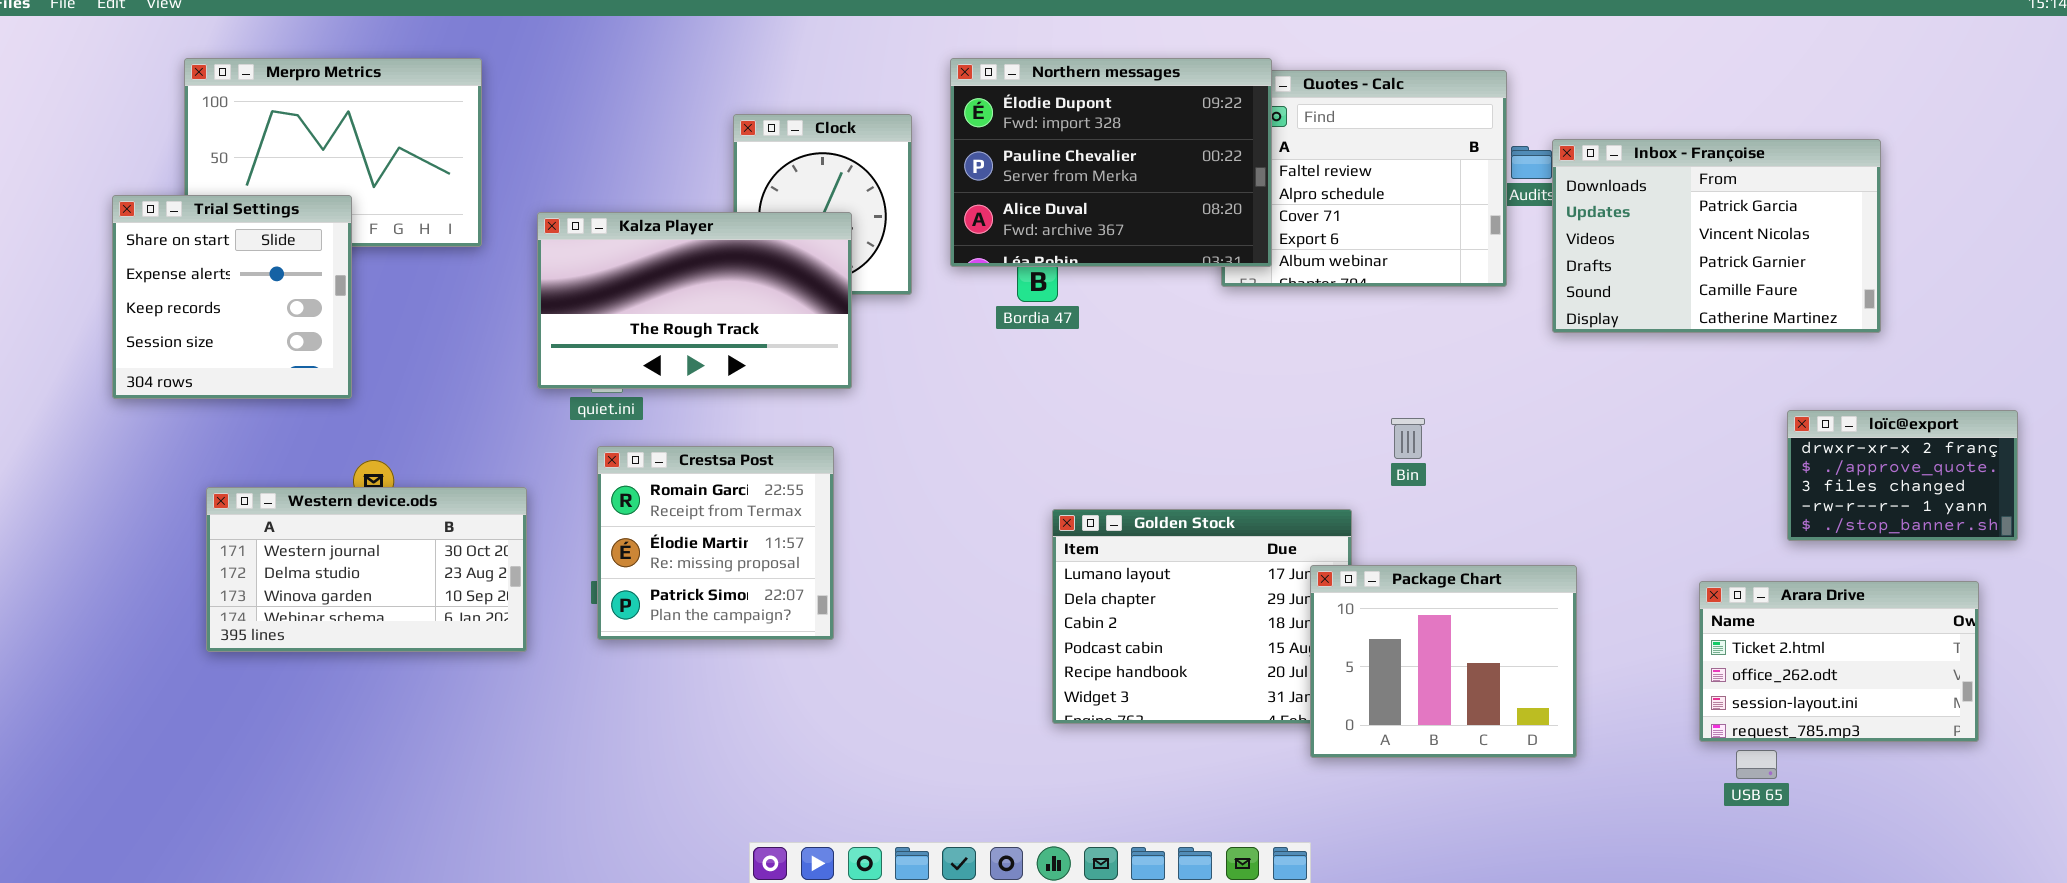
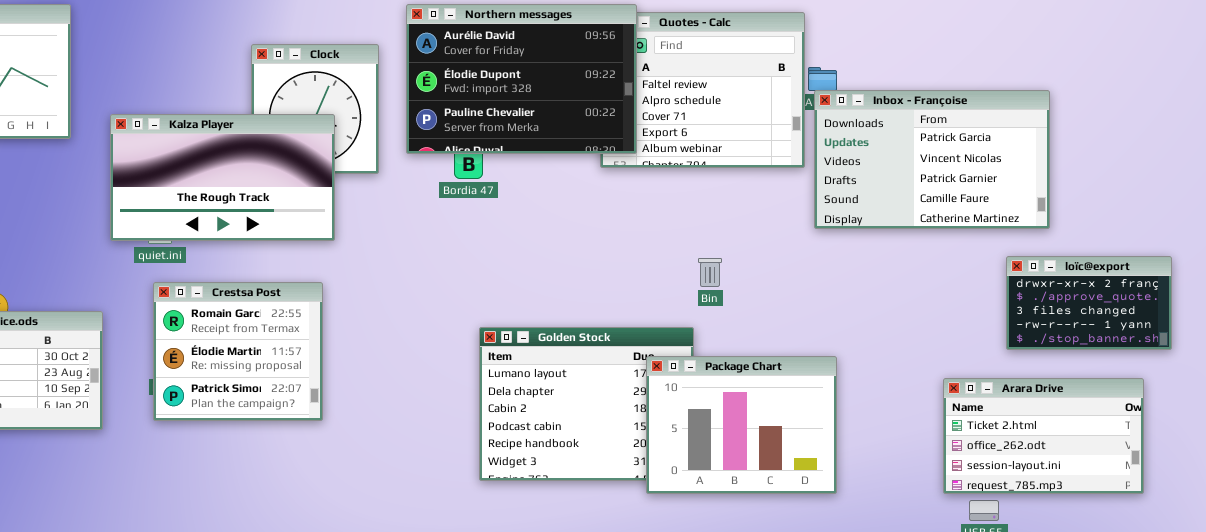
Northern messages: [950,58,1272,267] -> [406,4,637,154], scrolled up 1 row
Inbox - Françoise: [1552,139,1881,333] -> [814,90,1050,229], moved
Bin: [1391,418,1425,459] -> [698,258,722,287], moved
Package Chart: [1310,565,1577,758] -> [646,356,837,494], moved

